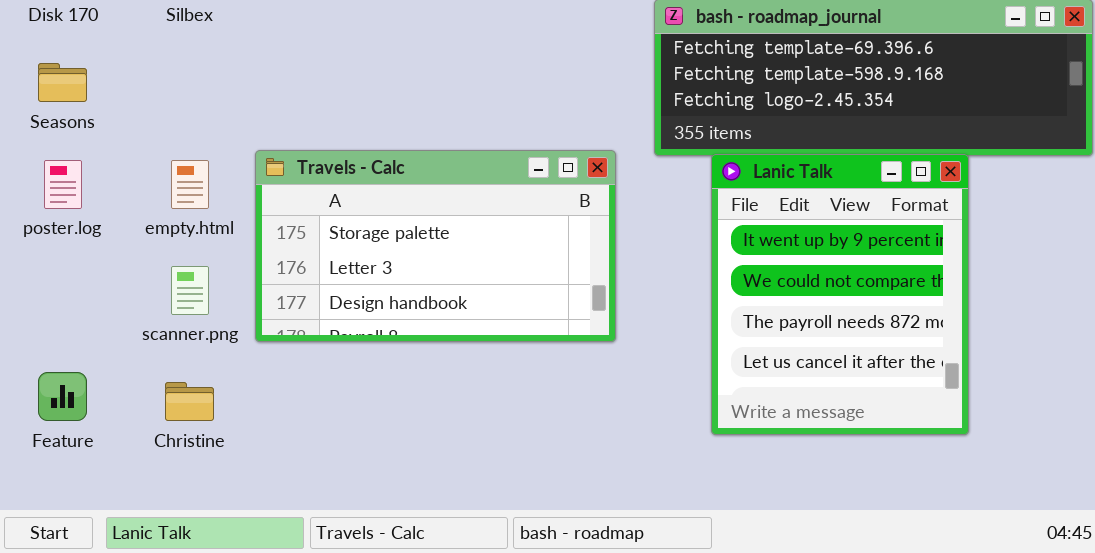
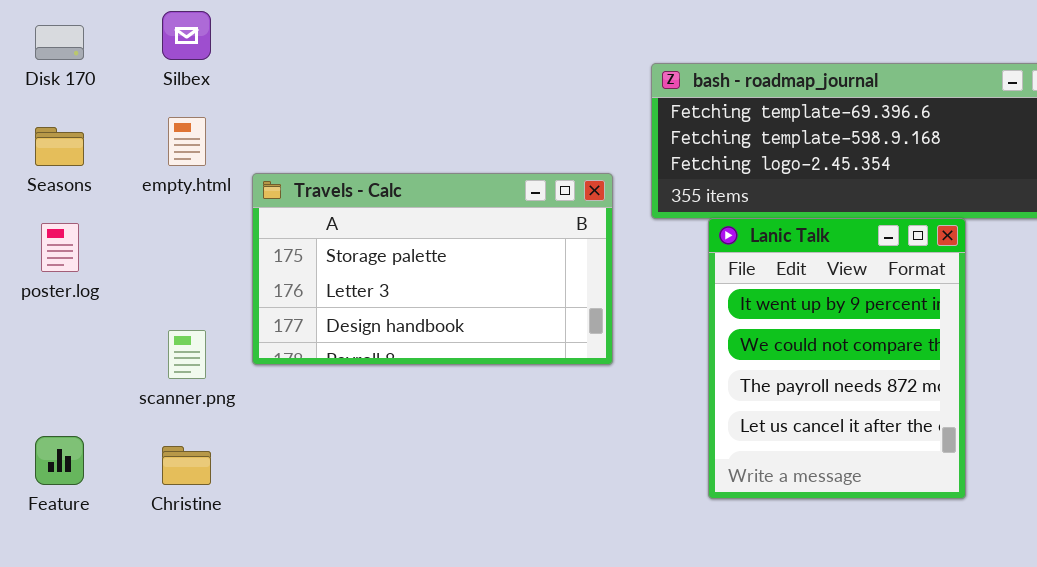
Travels - Calc: [255,150,616,342] -> [252,173,613,365], moved
empty.html: [171,160,209,209] -> [168,117,206,166], moved

